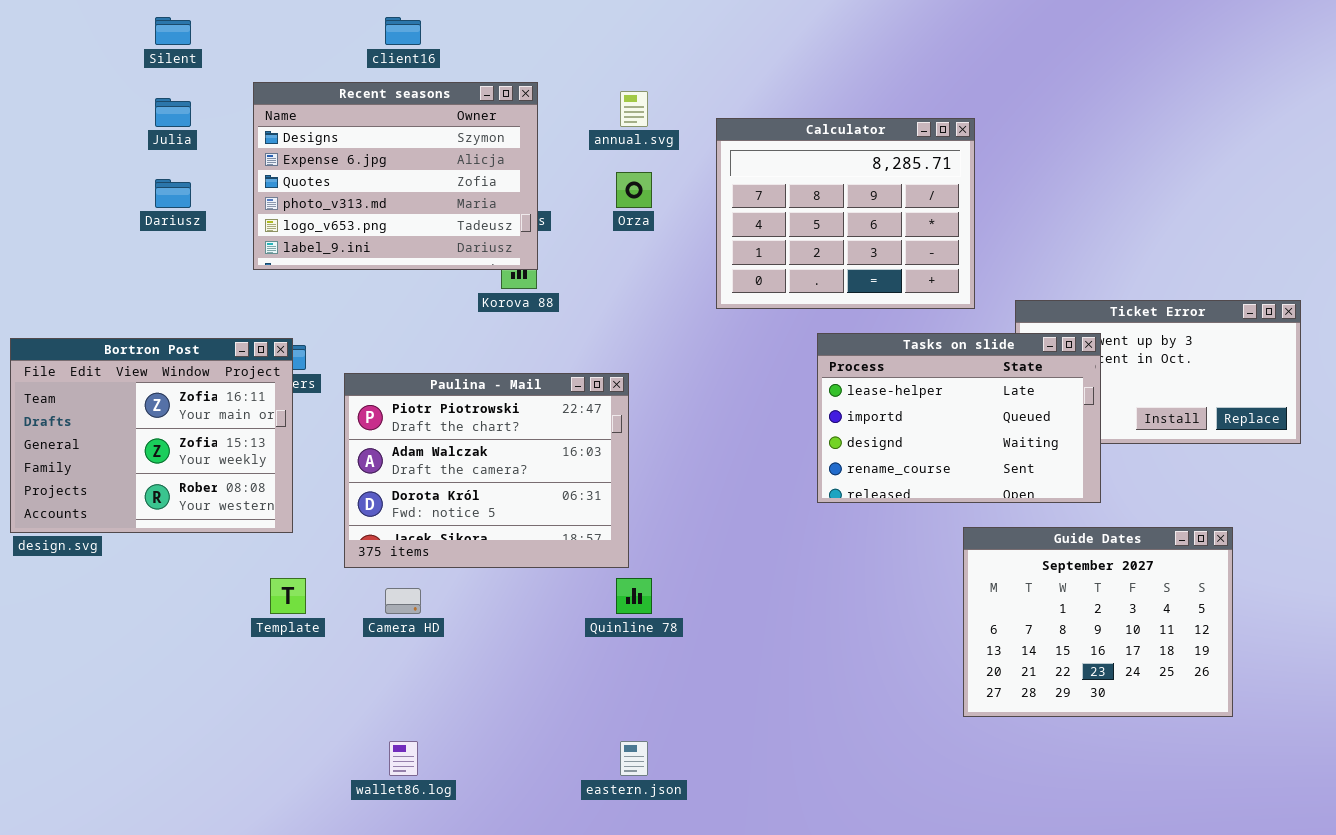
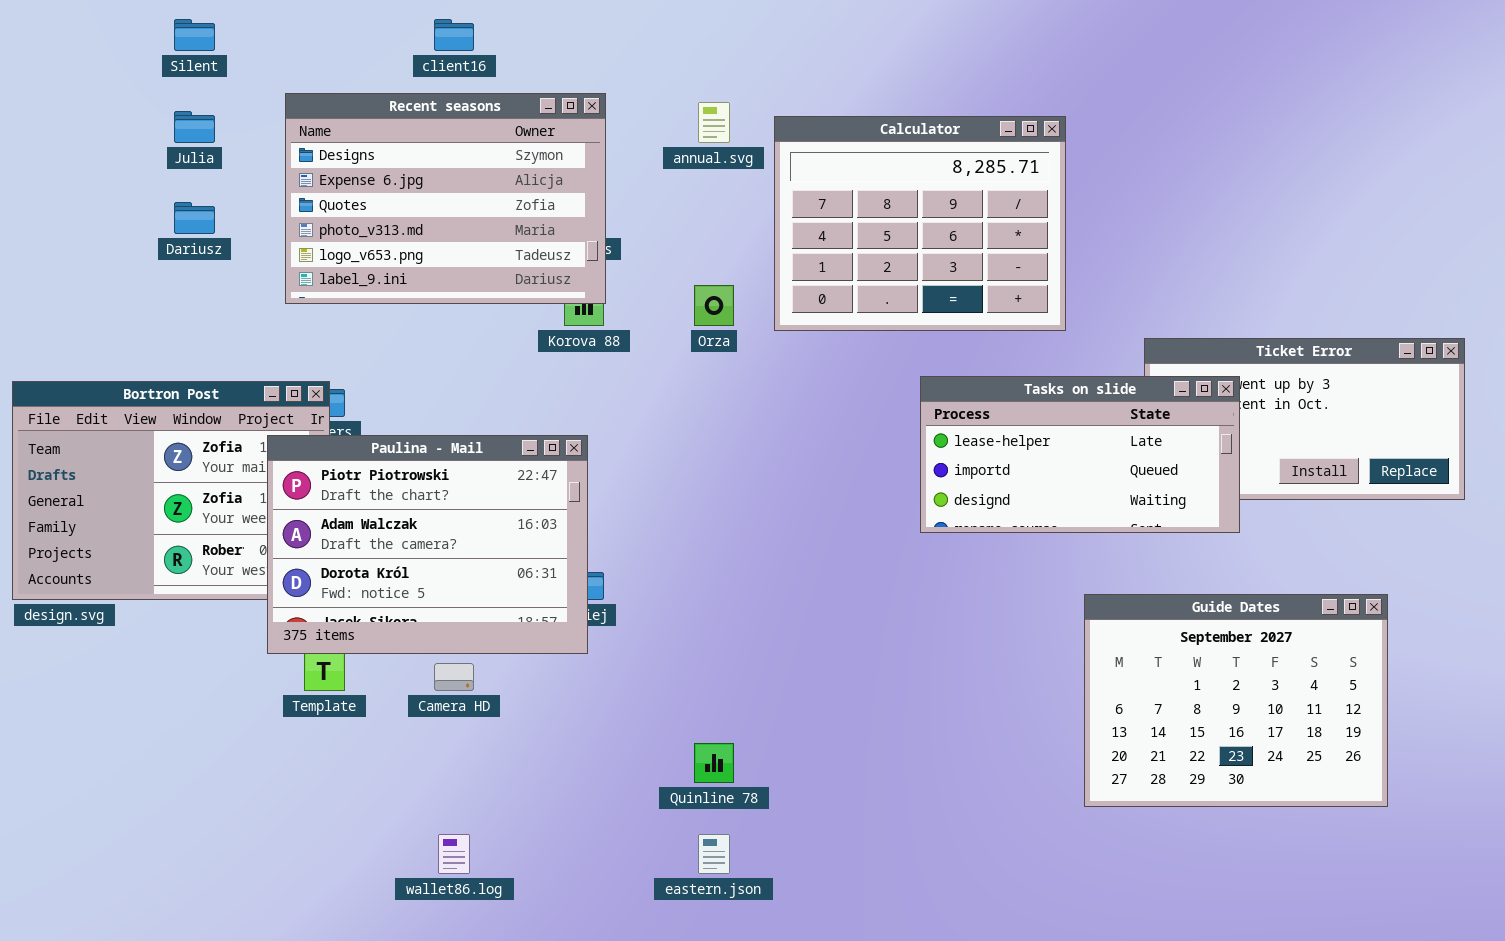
Calculator: [716,118,975,309] -> [774,116,1066,331], moved
Orza: [616,172,652,208] -> [694,285,734,326], moved
Tasks on slide: [817,333,1101,503] -> [920,376,1240,533], resized
Paulina - Mail: [344,373,629,568] -> [267,435,588,654], moved
Quinline 78: [616,578,652,614] -> [694,743,734,783], moved

